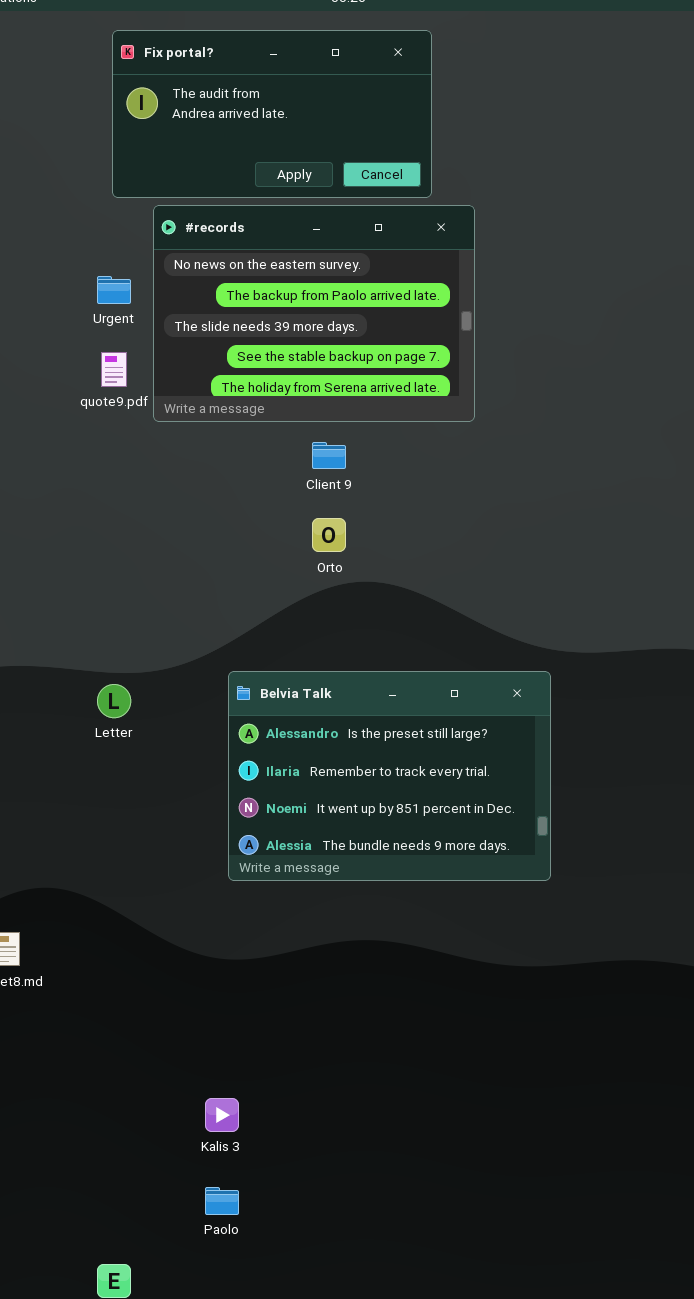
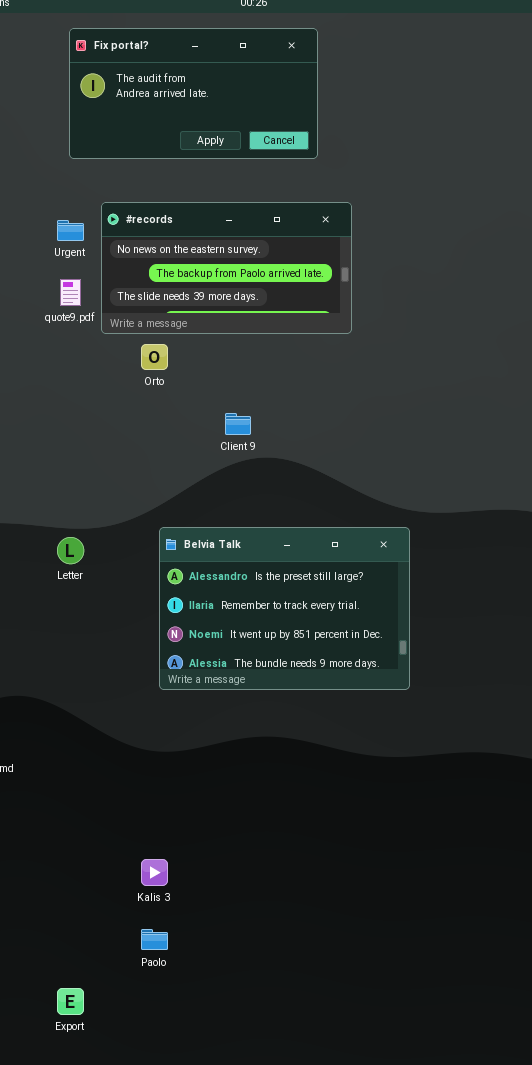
#records: [153,205,475,422] -> [101,202,352,334], resized
Client 9: [312,442,346,469] -> [225,413,251,435], moved
Orto: [312,518,346,552] -> [141,344,168,370], moved

